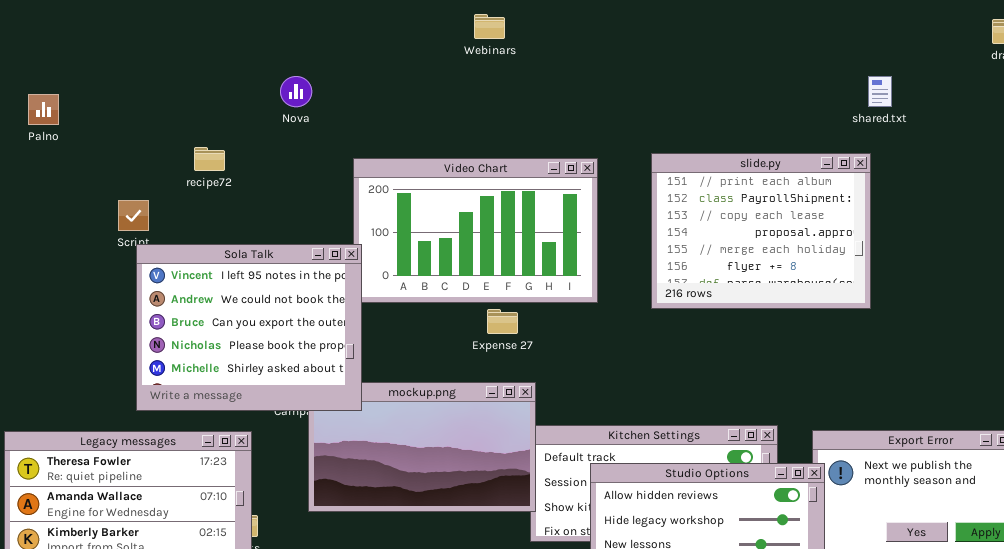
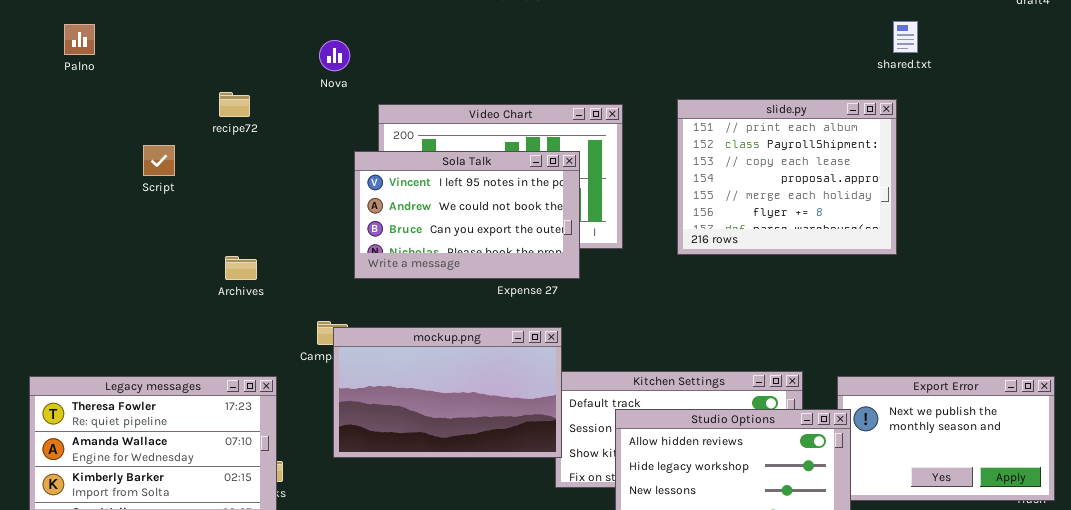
Nova: [280,76,312,107] -> [319,40,350,71], moved
Palno: [28,94,59,125] -> [64,24,95,55], moved
Sola Talk: [136,244,362,411] -> [354,151,580,279], moved, resized

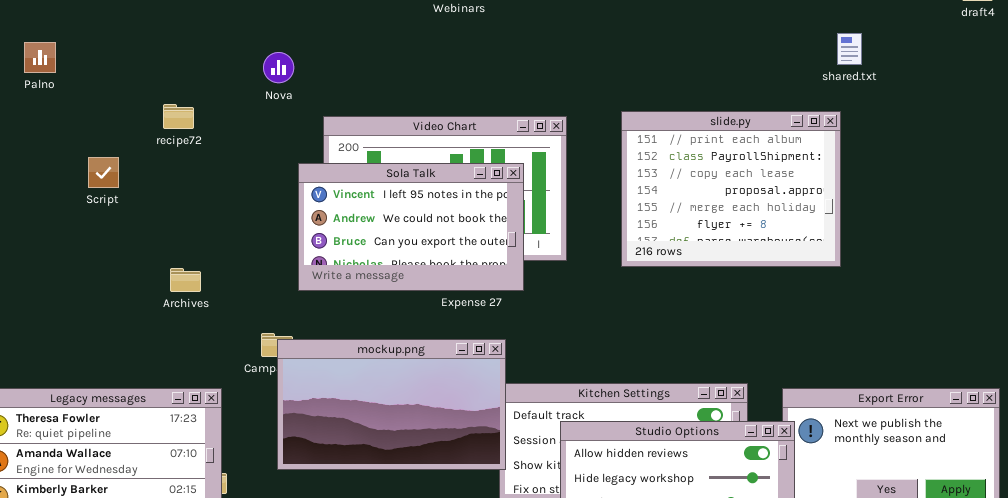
Palno: [64,24,95,55] -> [24,42,56,73], moved

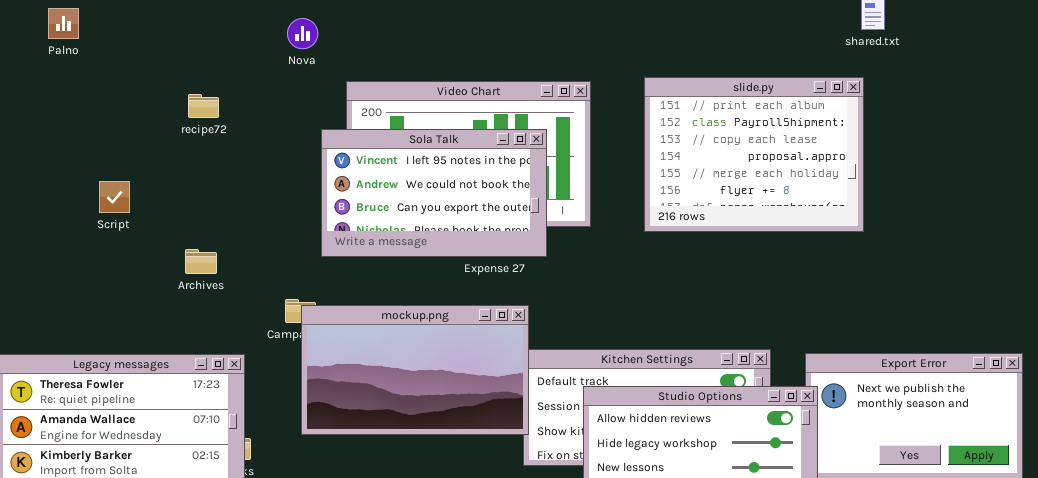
recipe72: [163,104,194,129] -> [188,94,219,118], moved
Script: [88,157,119,188] -> [99,181,130,213], moved
Archives: [170,268,201,292] -> [185,249,217,274], moved

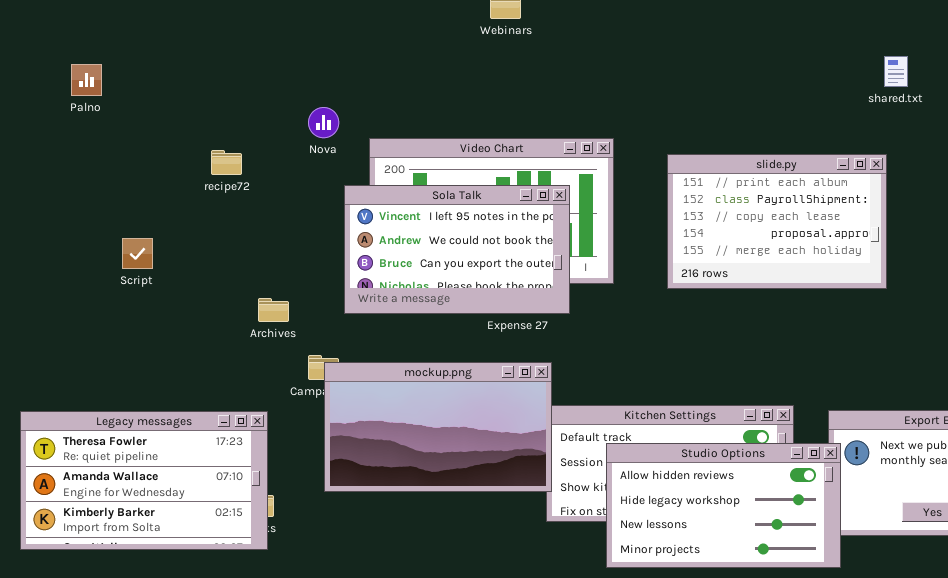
Nova: [287,18,318,49] -> [308,107,339,138], moved
slide.py: [644,77,864,232] -> [667,154,887,289], resized
Archives: [185,249,217,274] -> [258,298,289,322], moved

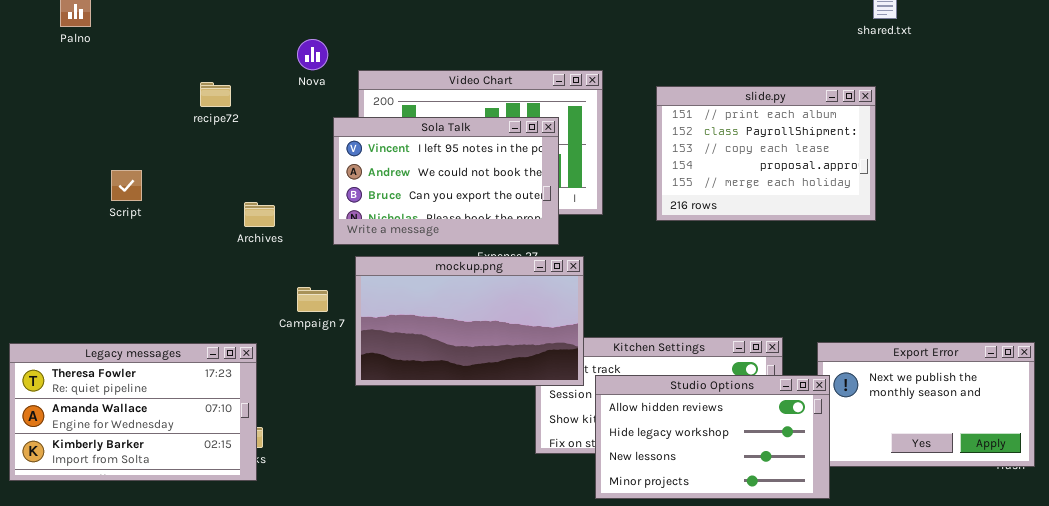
Archives: [258,298,289,322] -> [244,202,275,227], moved
mockup.png: [324,362,552,492] -> [355,256,584,386], moved

